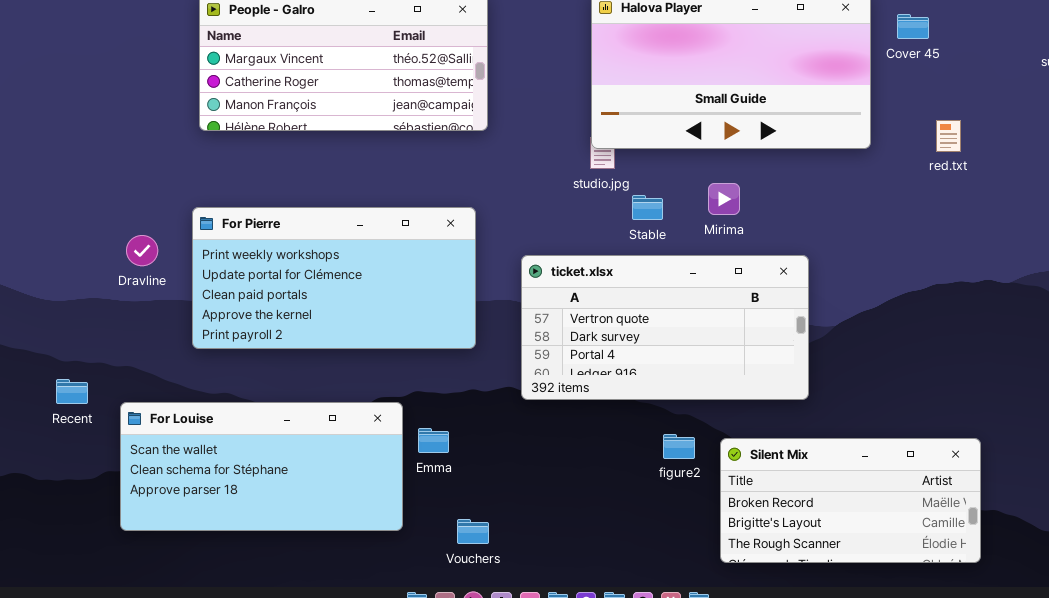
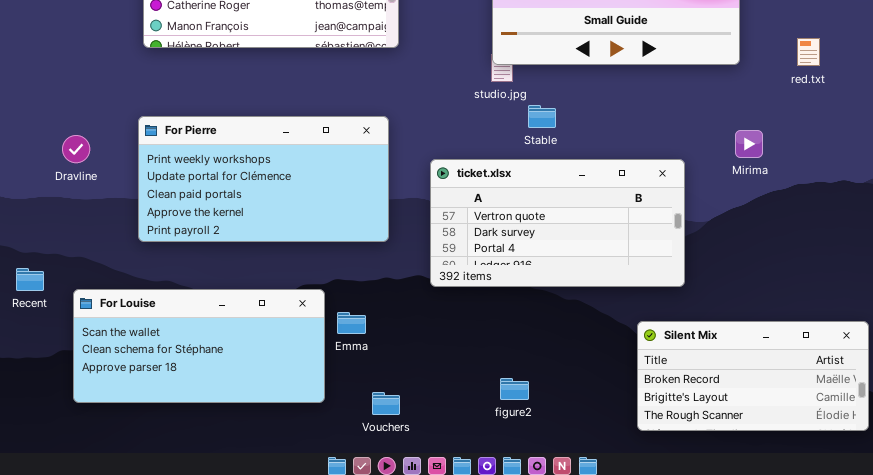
Mirima: [708,183,740,215] -> [735,130,763,158], moved
Dravline: [126,235,158,266] -> [62,135,90,163], moved
figure2: [663,434,695,459] -> [500,378,529,400], moved
Silent Mix: [720,438,981,563] -> [637,321,869,431], moved

